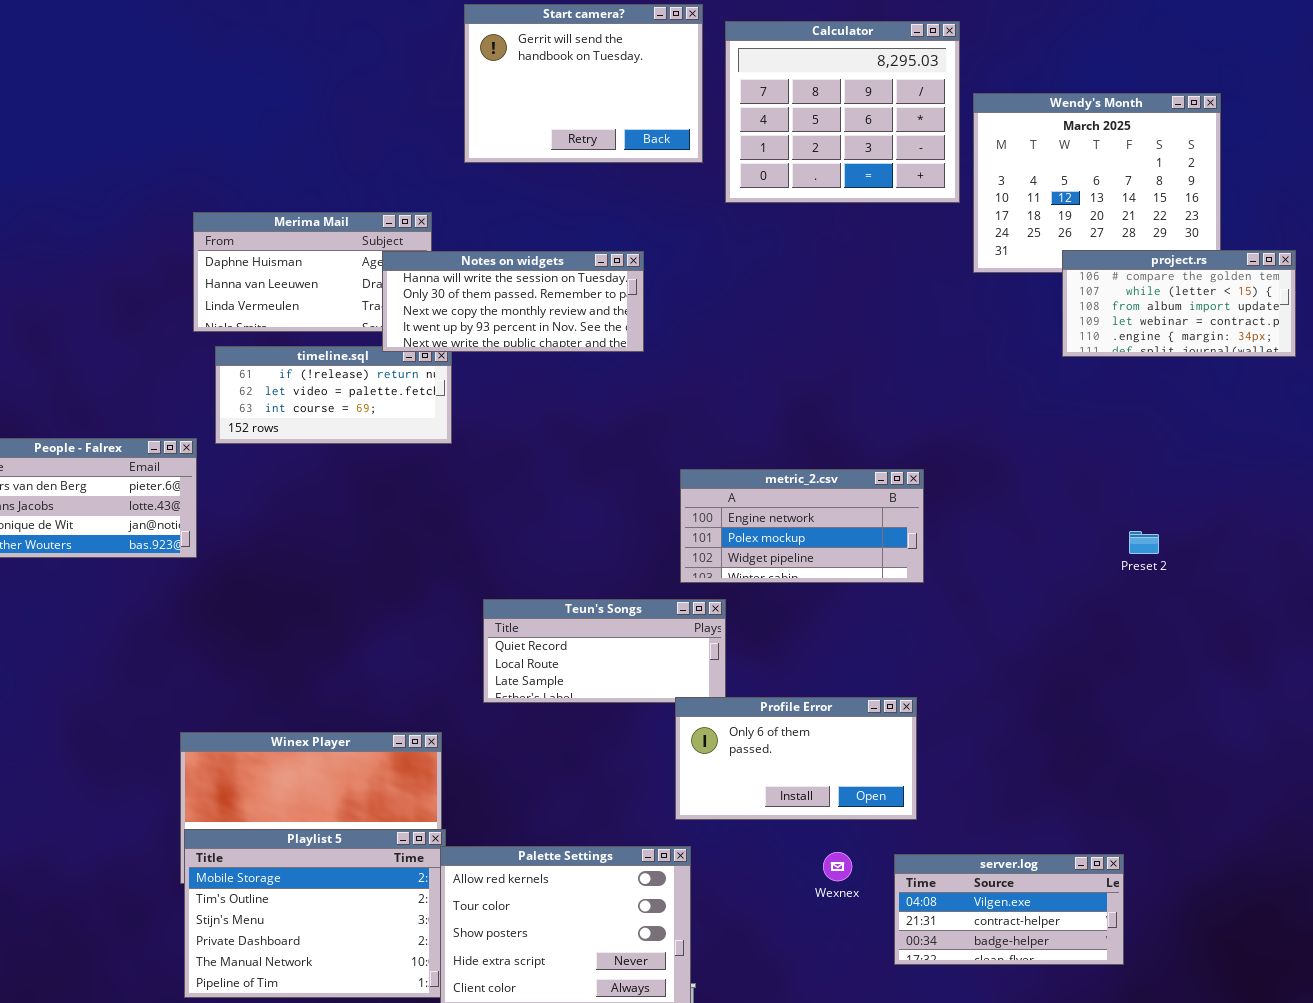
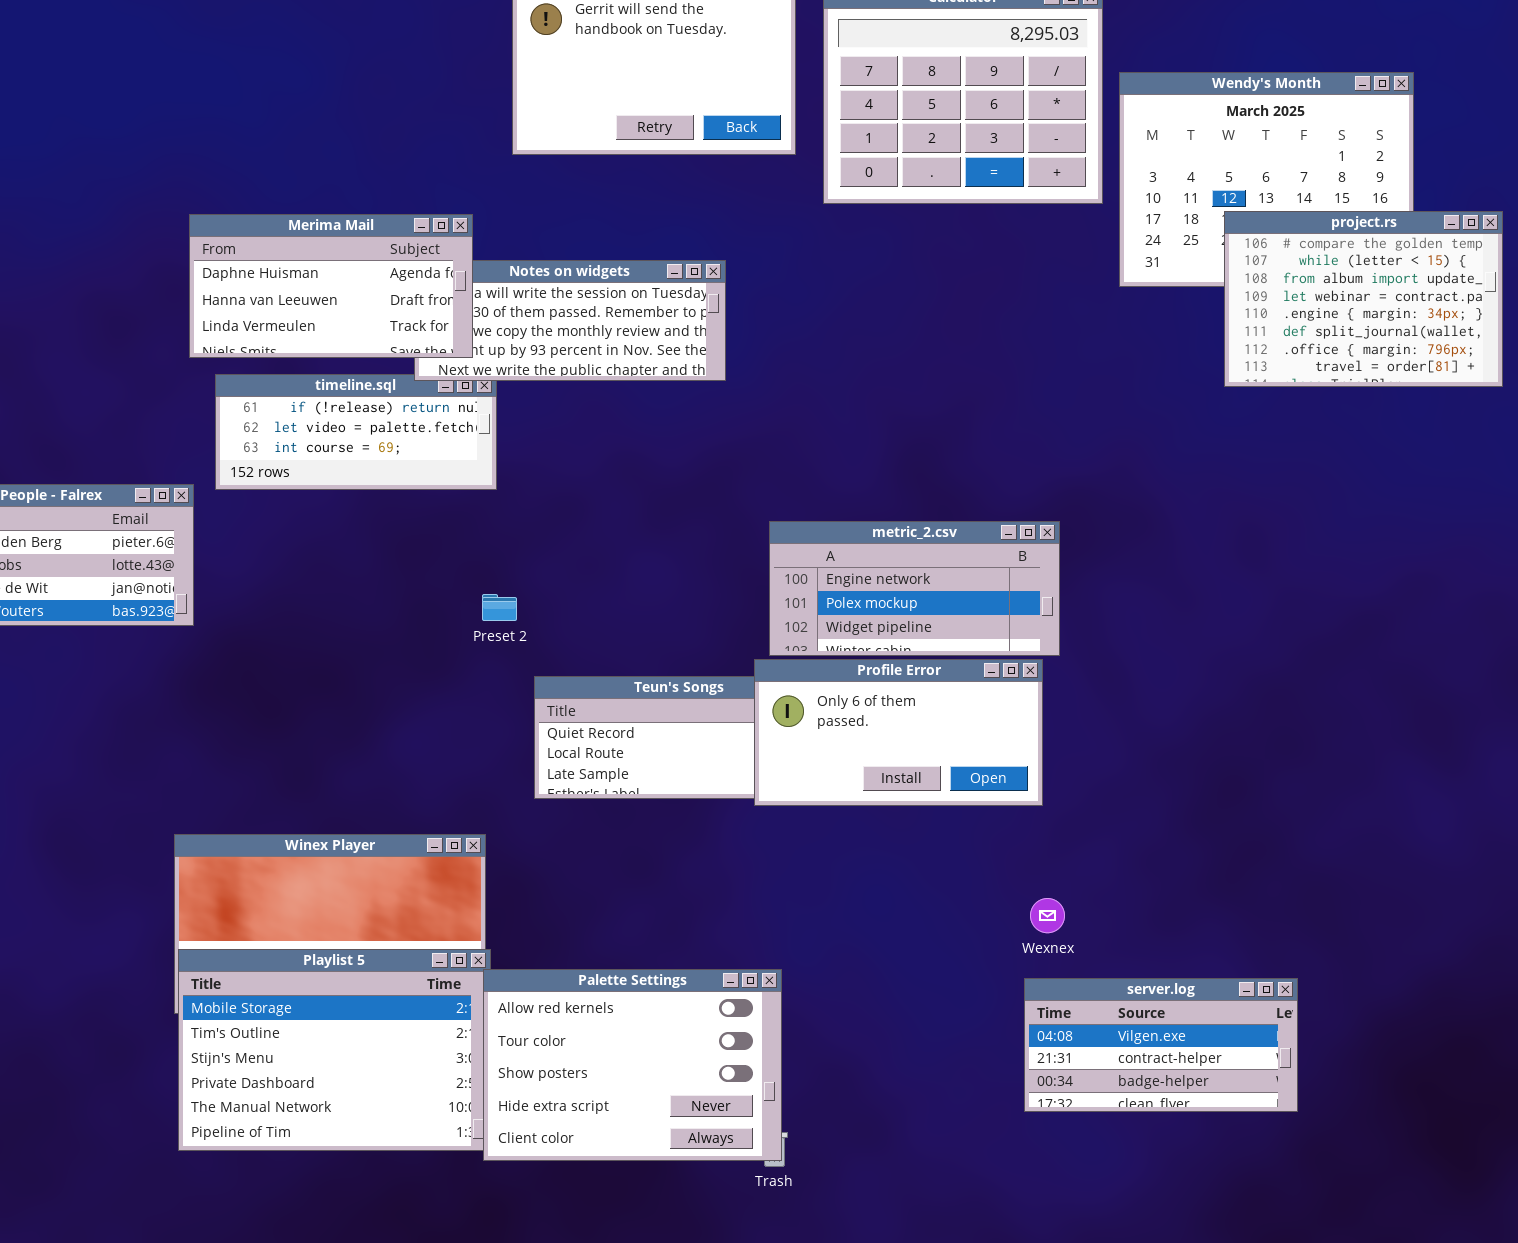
Merima Mail: [193,212,432,332] -> [189,214,473,358], raised
project.rs: [1062,250,1296,357] -> [1224,211,1503,387], resized
Preset 2: [1129,531,1159,554] -> [482,594,517,621], moved
Profile Error: [675,697,917,820] -> [754,659,1043,806], moved
Wexnex: [823,852,852,881] -> [1030,898,1065,933], moved

